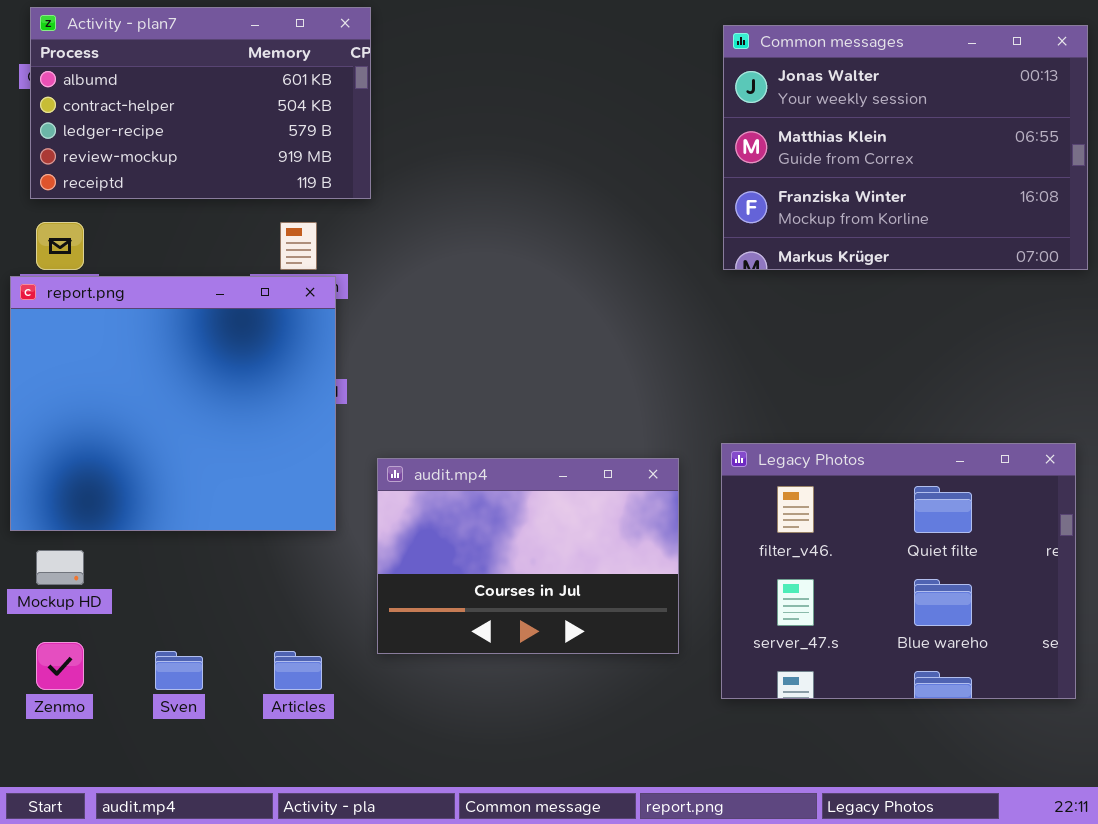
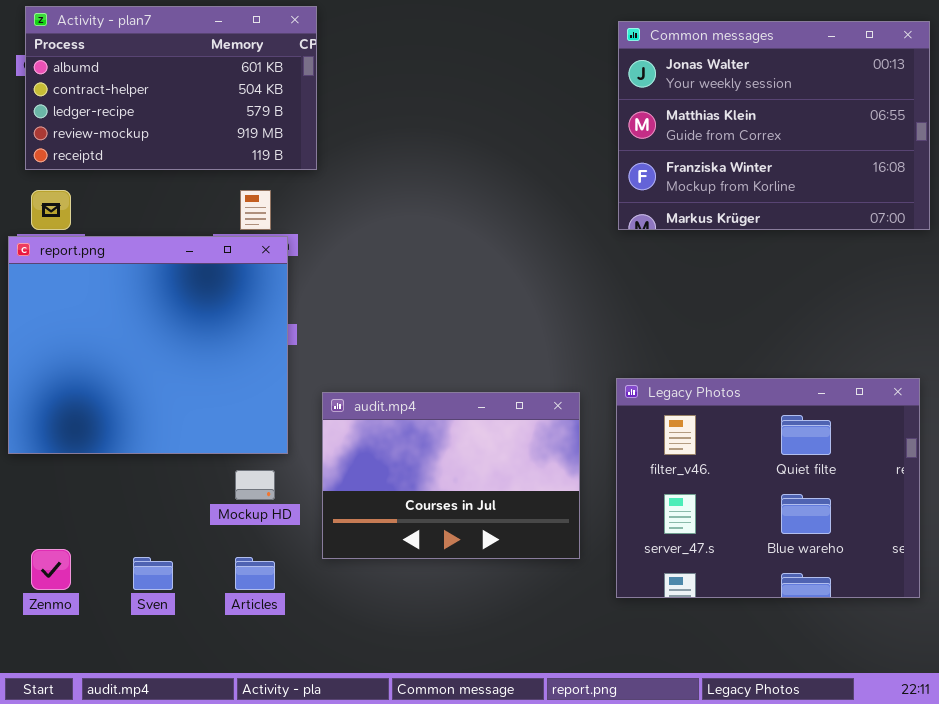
Mockup HD: [36,550,84,585] -> [235,470,275,500], moved

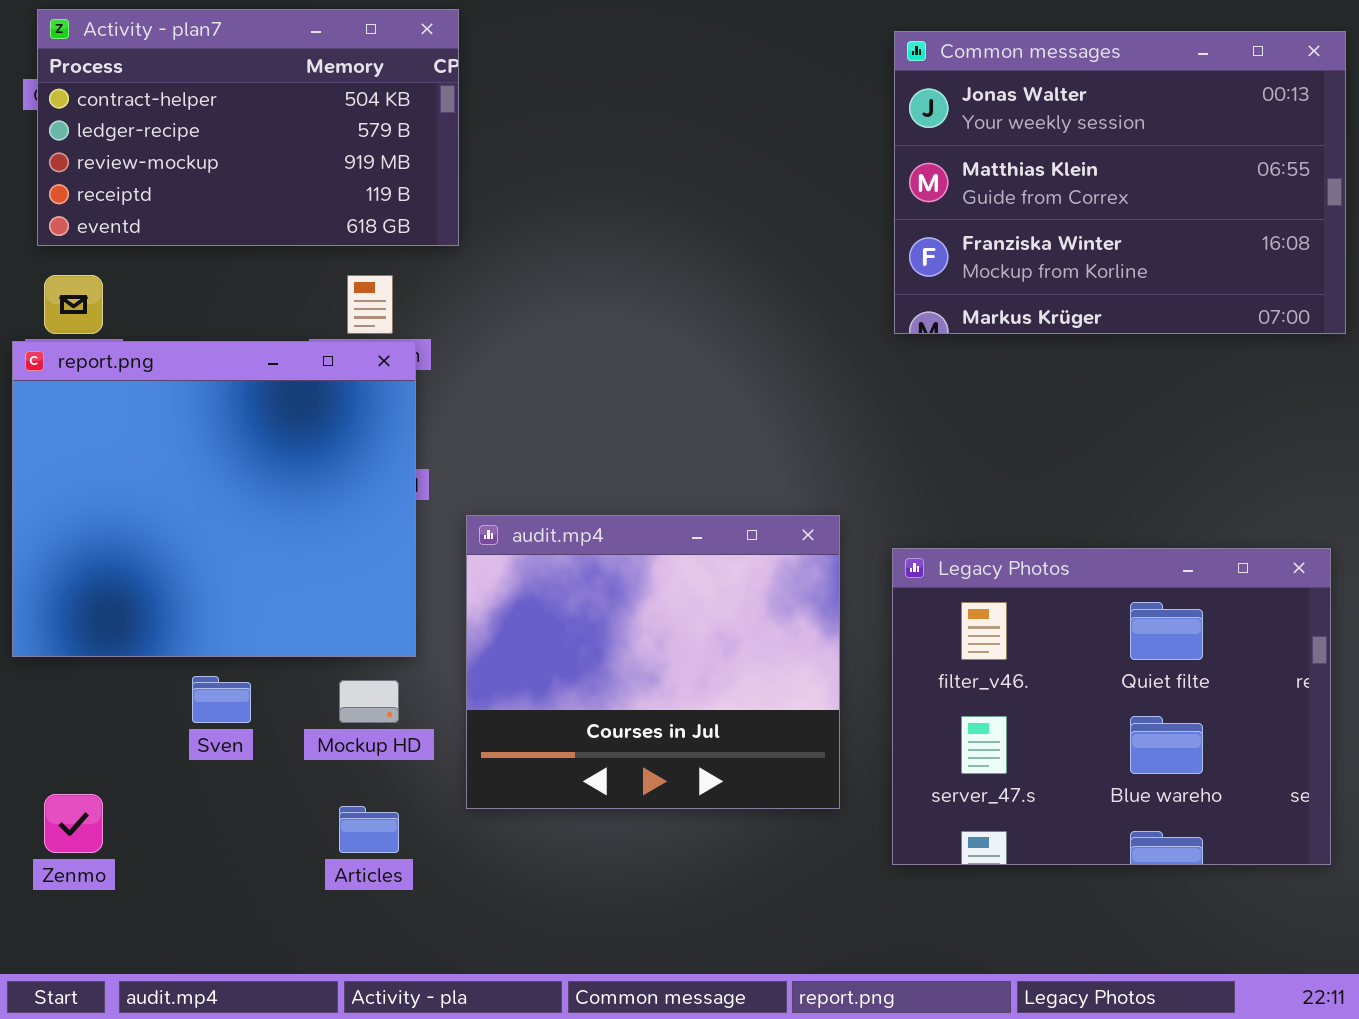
Activity - plan7: [25,6,317,170] -> [37,9,459,246], scrolled down 1 row
audit.mp4: [322,392,580,559] -> [466,515,840,809], resized
Sven: [133,557,173,590] -> [192,676,251,723], moved

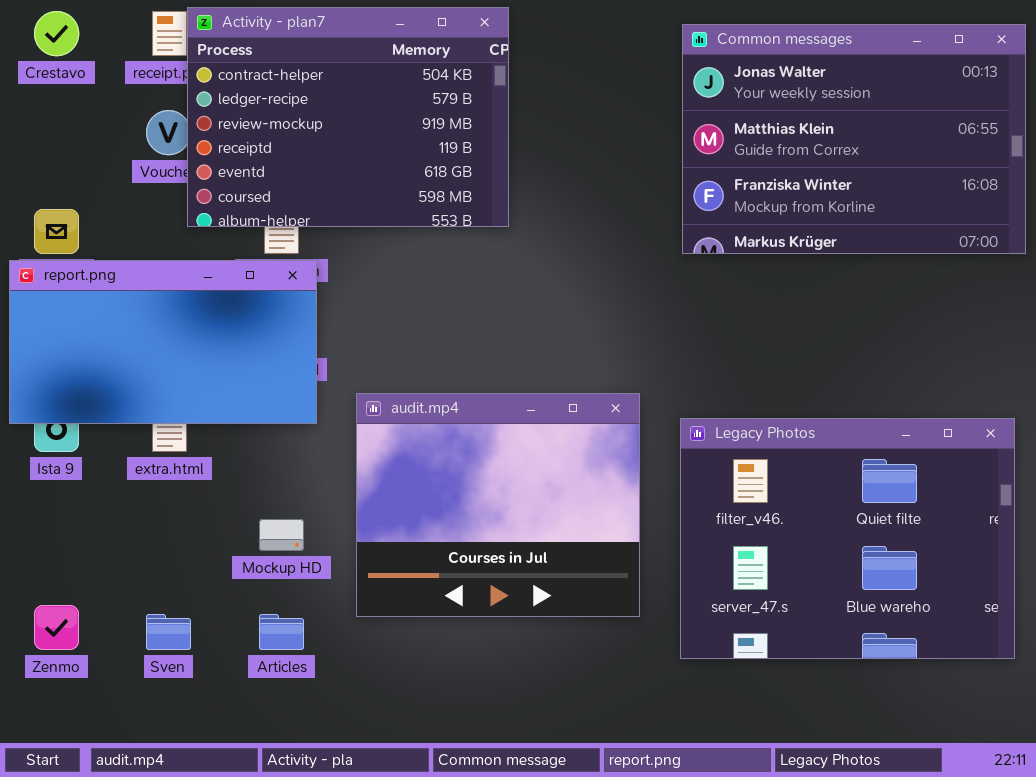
Activity - plan7: [37,9,459,246] -> [187,7,509,227], moved, resized
report.png: [12,341,416,657] -> [9,260,317,424], resized
Sven: [192,676,251,723] -> [146,614,191,650], moved

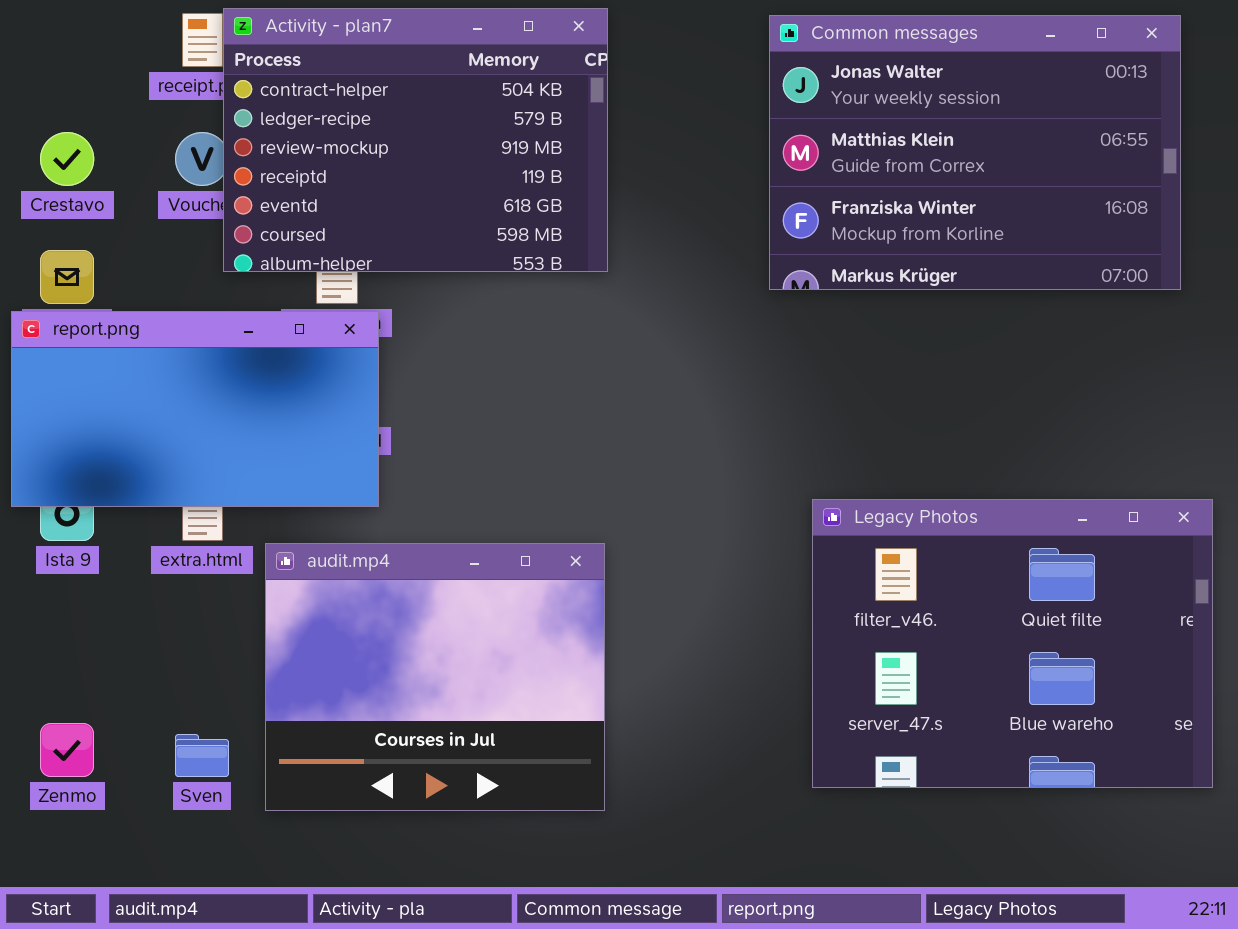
Crestavo: [34,11,79,56] -> [40,132,94,186], moved
Common messages: [682,24,1026,254] -> [769,15,1181,290], moved
audit.mp4: [356,393,640,617] -> [265,543,605,811], moved

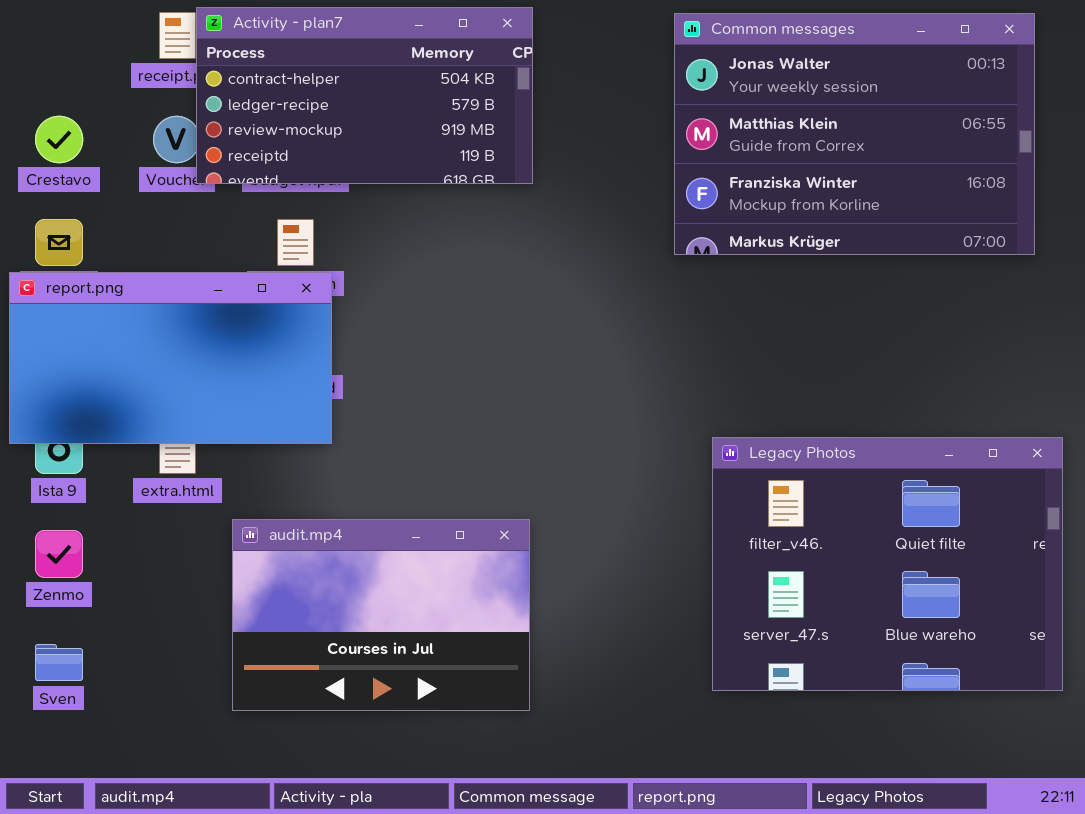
Activity - plan7: [223,8,608,272] -> [196,7,533,184], resized
audit.mp4: [265,543,605,811] -> [232,519,530,711], resized
Zenmo: [40,723,94,777] -> [35,530,83,578], moved
Sven: [175,734,229,777] -> [35,644,83,681], moved

